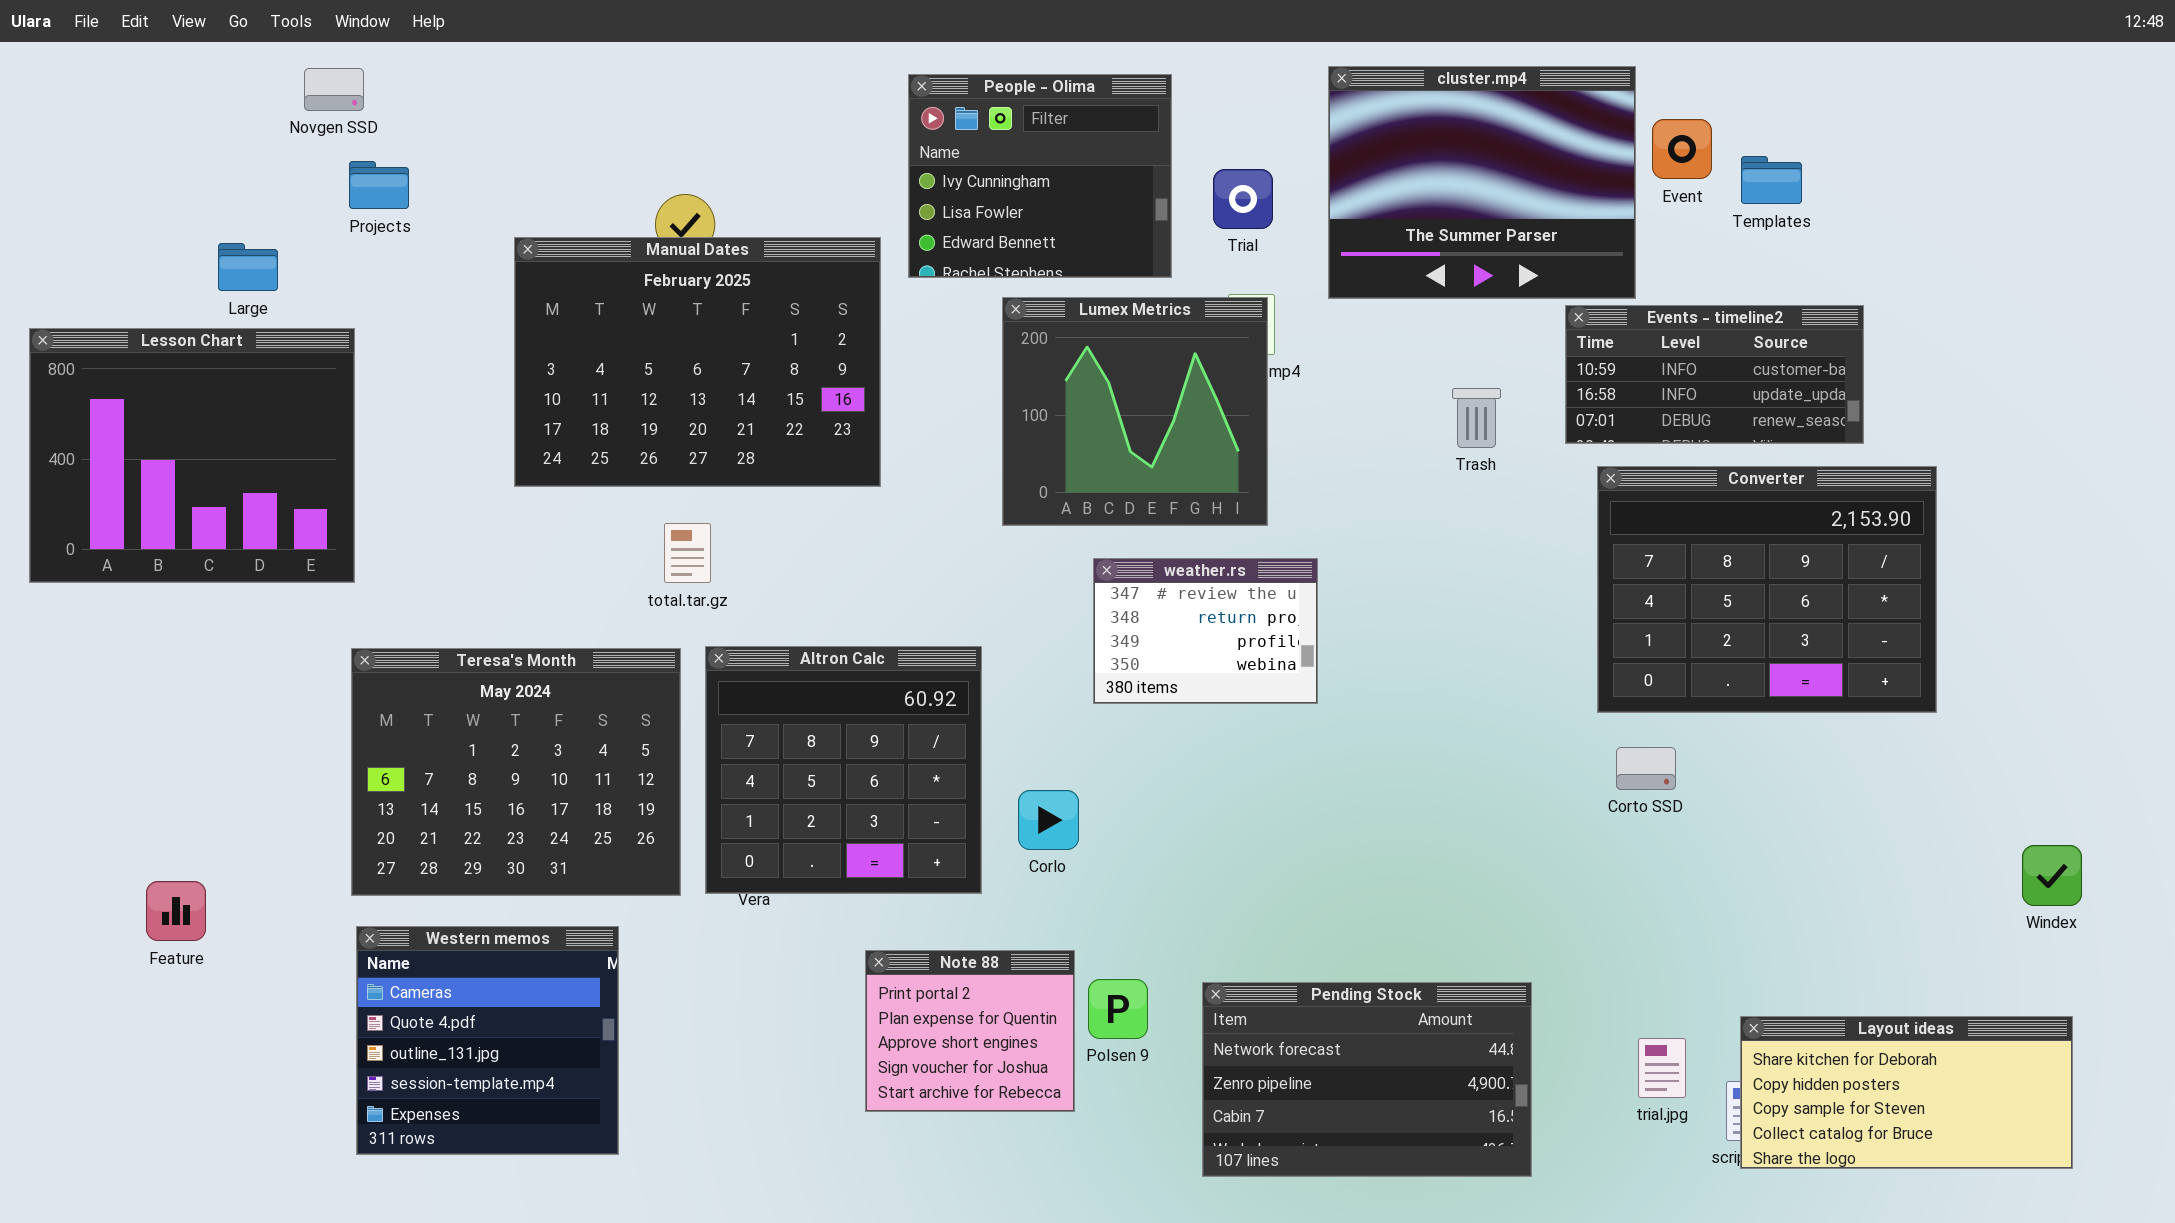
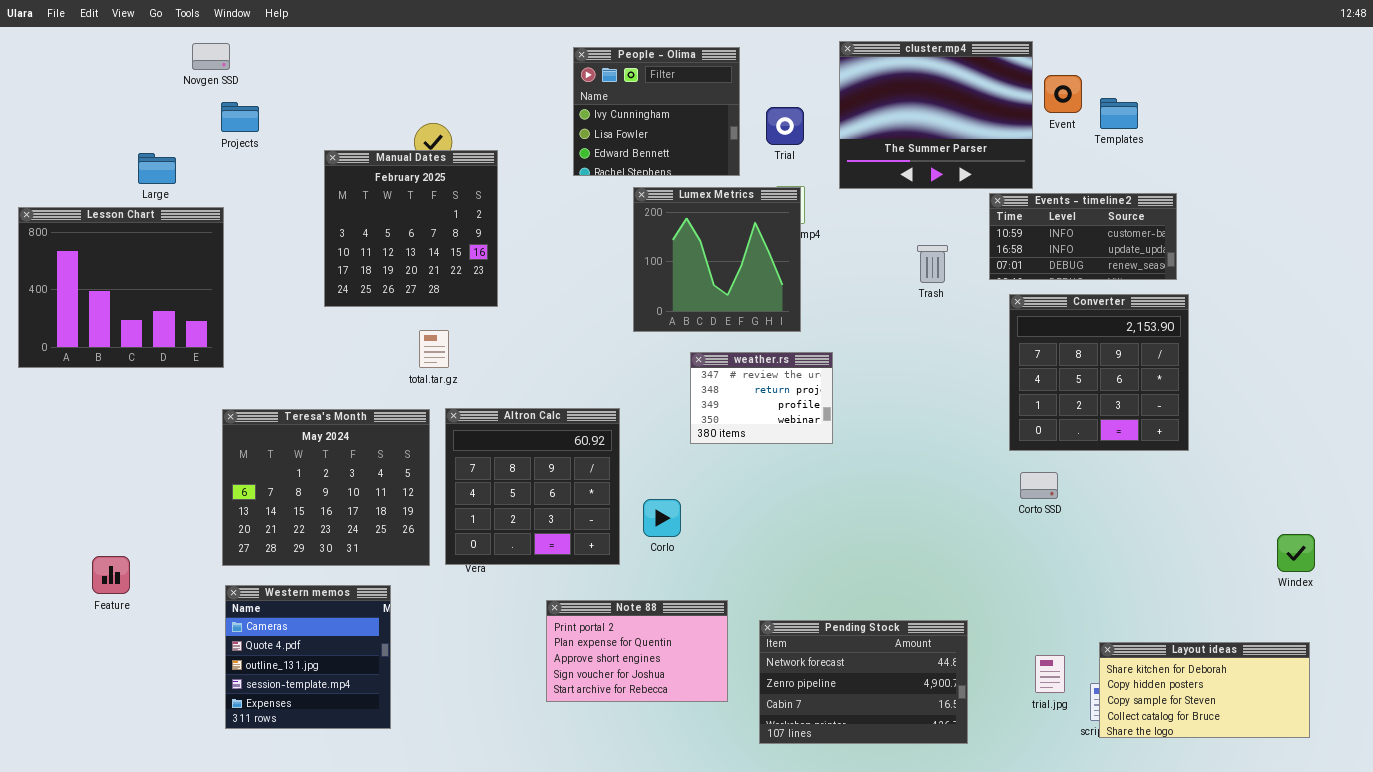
Manual Dates: [514,237,881,487] -> [324,150,498,307], resized
Converter: [1597,466,1937,713] -> [1009,294,1189,451], resized
Note 88: [865,950,1075,1112] -> [546,600,728,702], resized

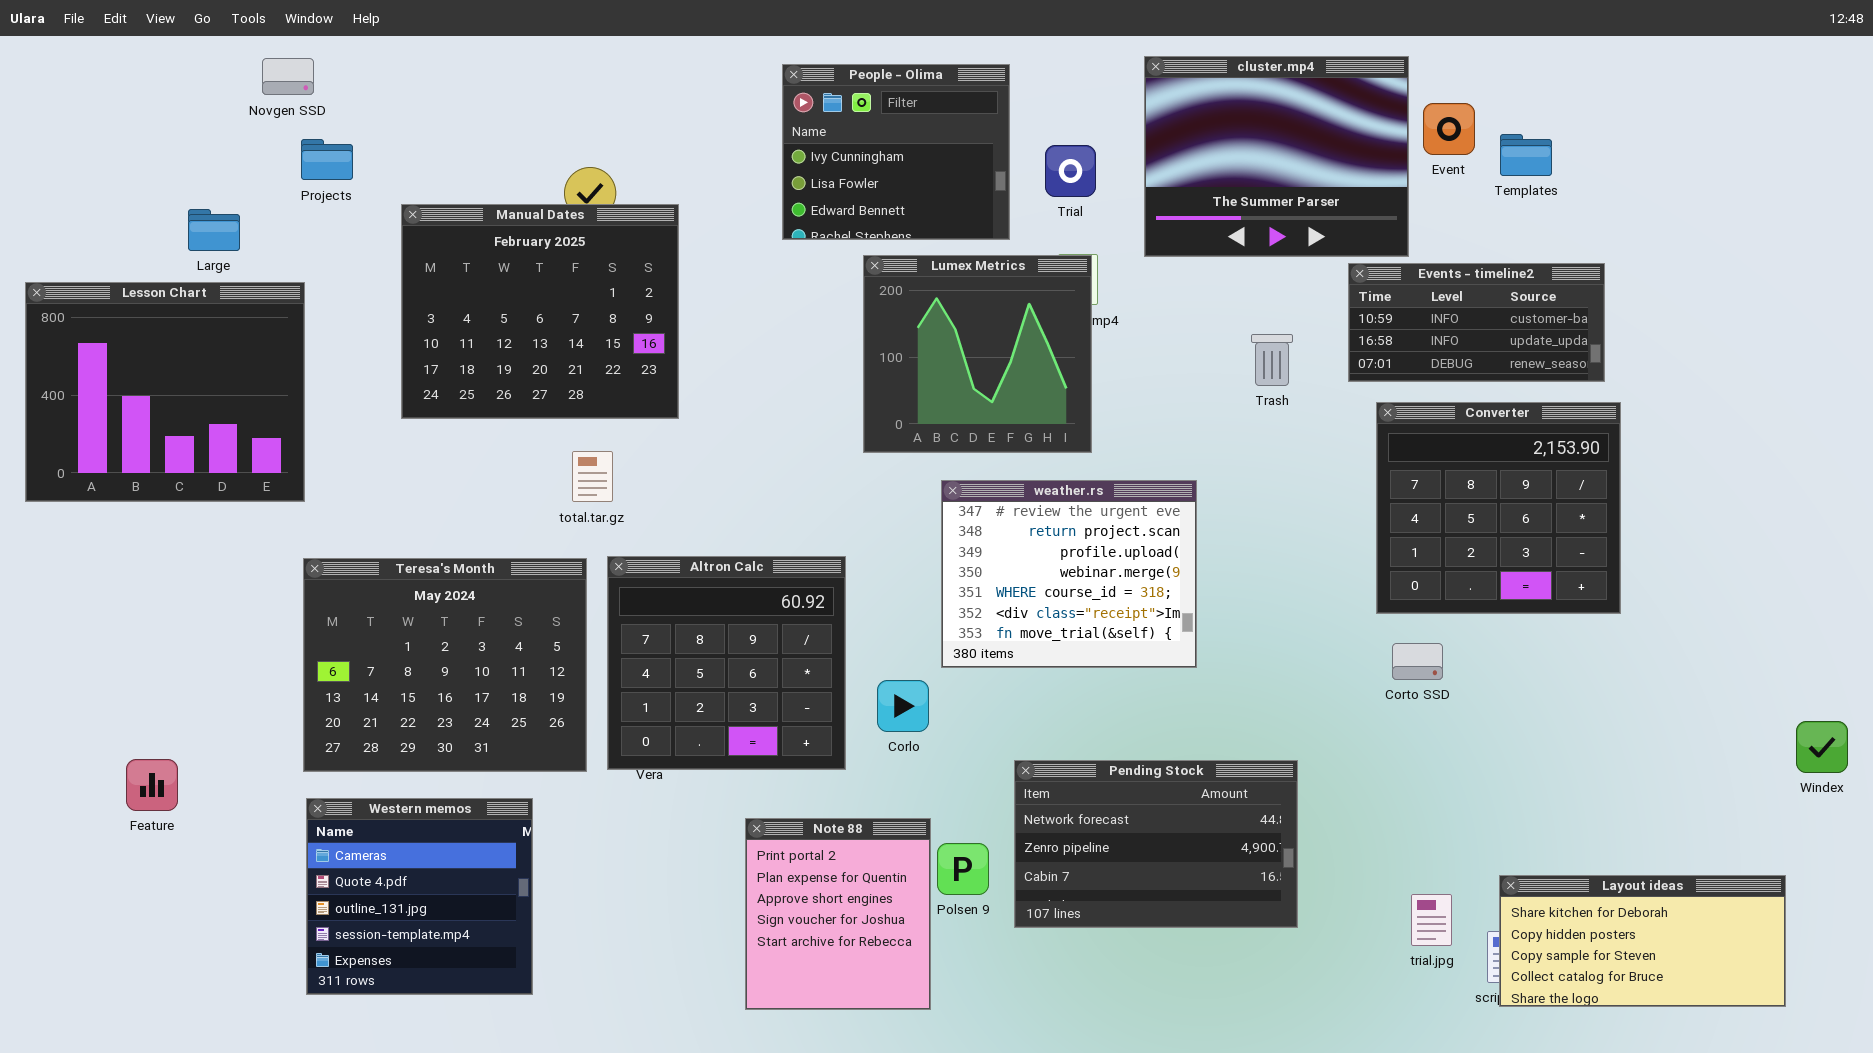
Manual Dates: [324,150,498,307] -> [401,204,679,419], resized
weather.rs: [690,352,833,444] -> [941,480,1197,668], resized
Windex: [1277,534,1315,572] -> [1796,721,1848,773], moved
Note 88: [546,600,728,702] -> [745,818,931,1010], resized
Pending Stock: [759,620,968,744] -> [1014,760,1298,928], moved

